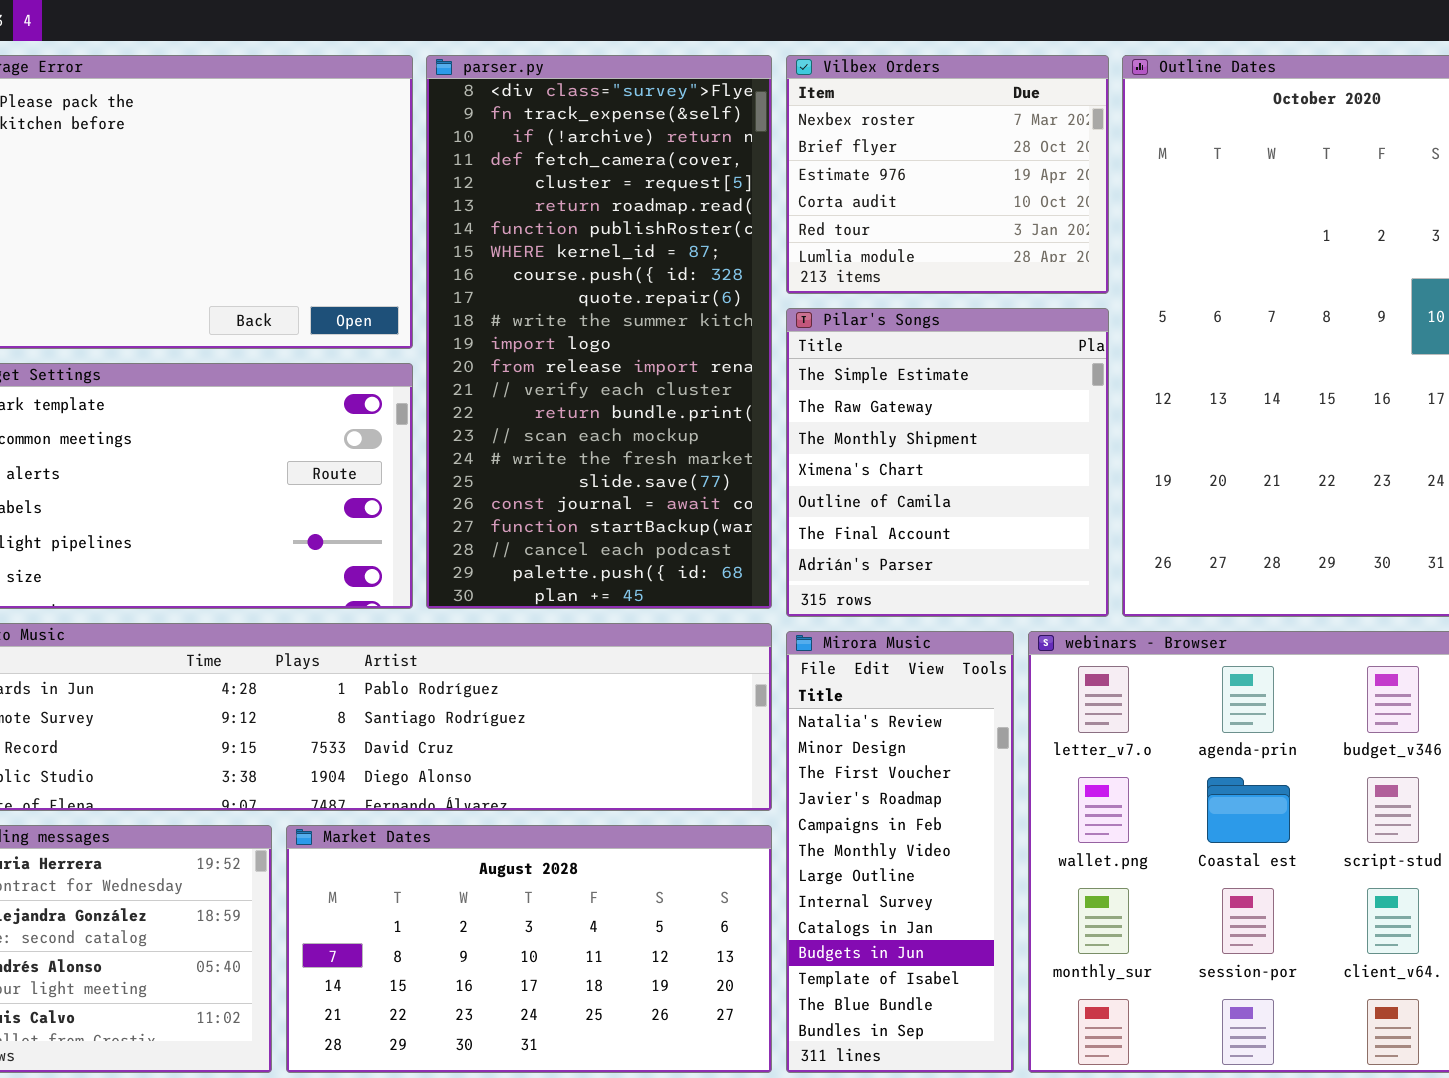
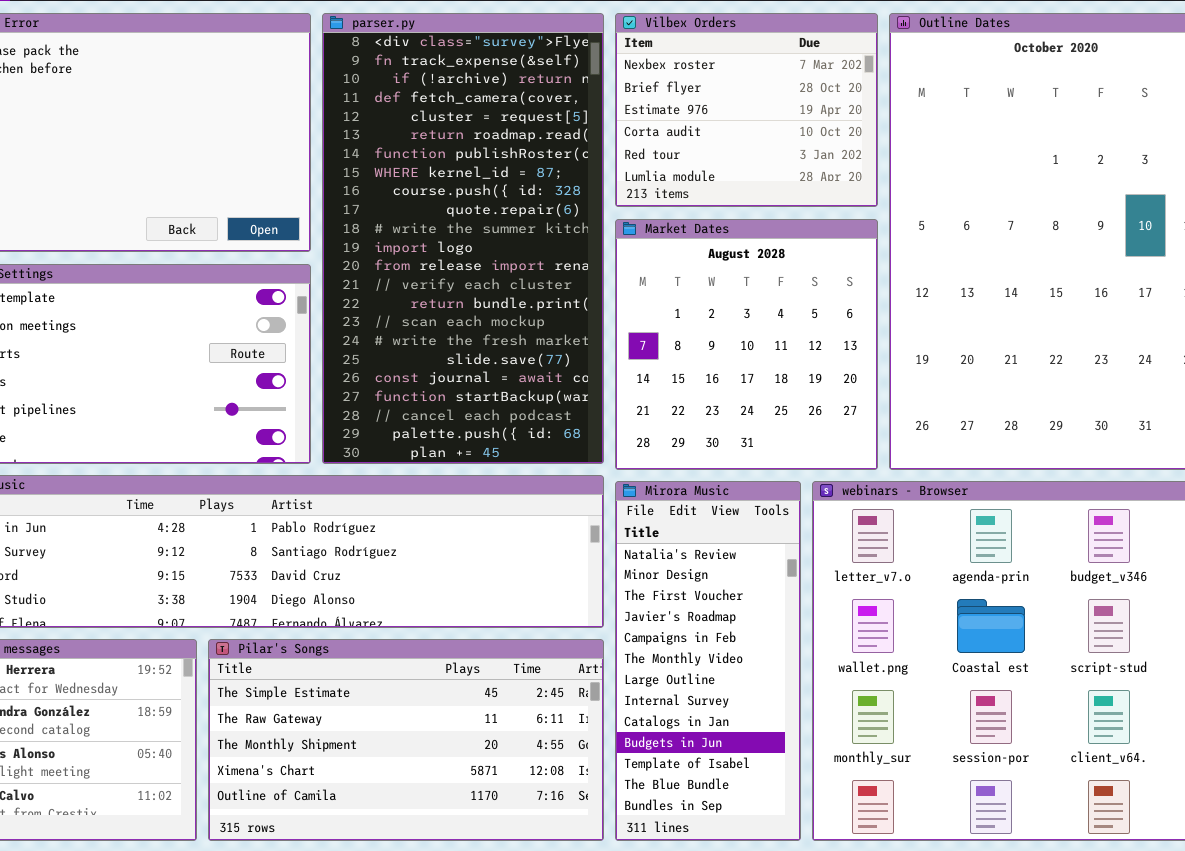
Pilar's Songs: [786,308,1109,617] -> [208,639,604,841], moved, resized
Market Dates: [286,825,772,1073] -> [615,219,878,470], moved, resized

